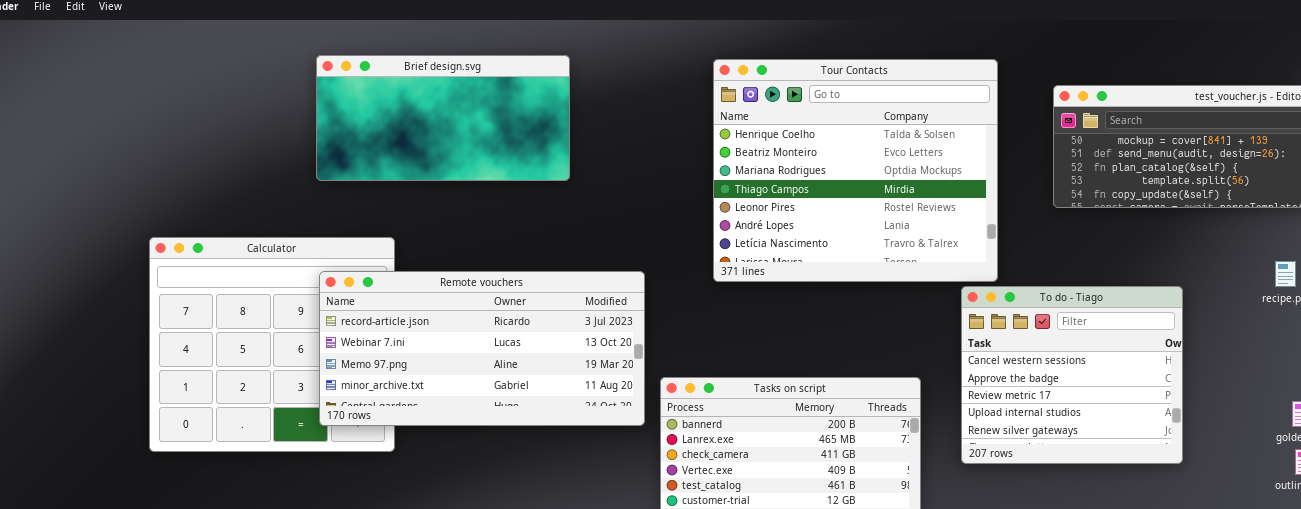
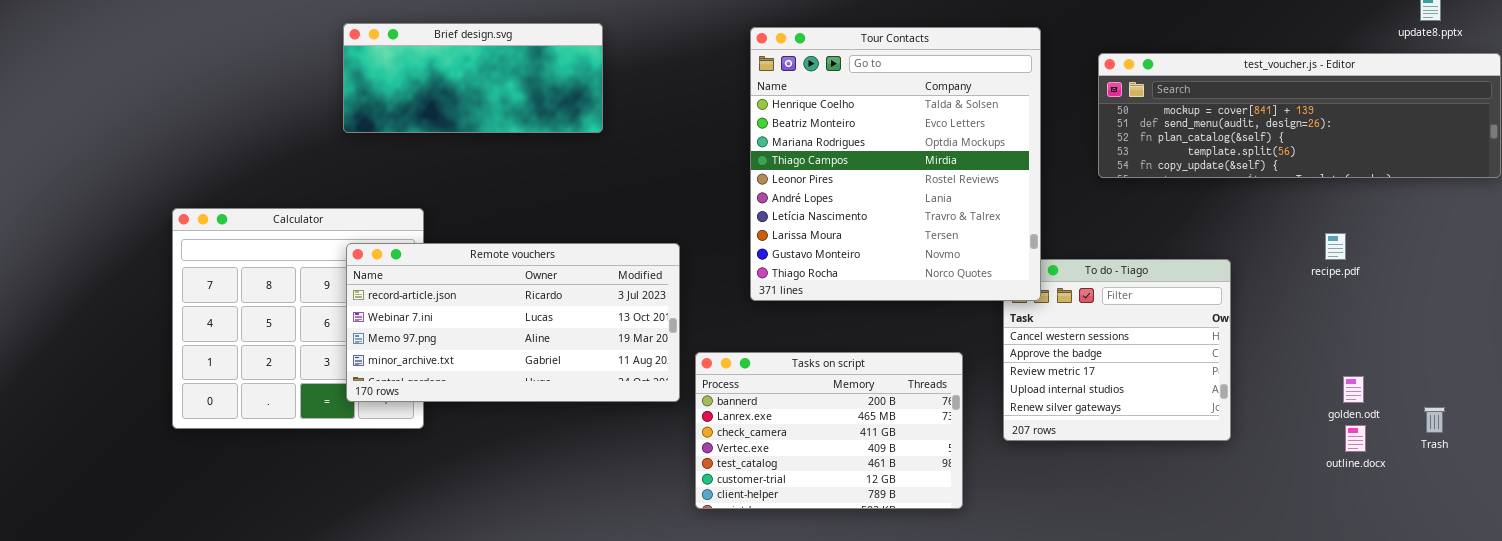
Brief design.svg: [316,55,570,181] -> [343,23,603,133], resized
Tour Contacts: [713,59,998,282] -> [750,27,1041,301], resized

